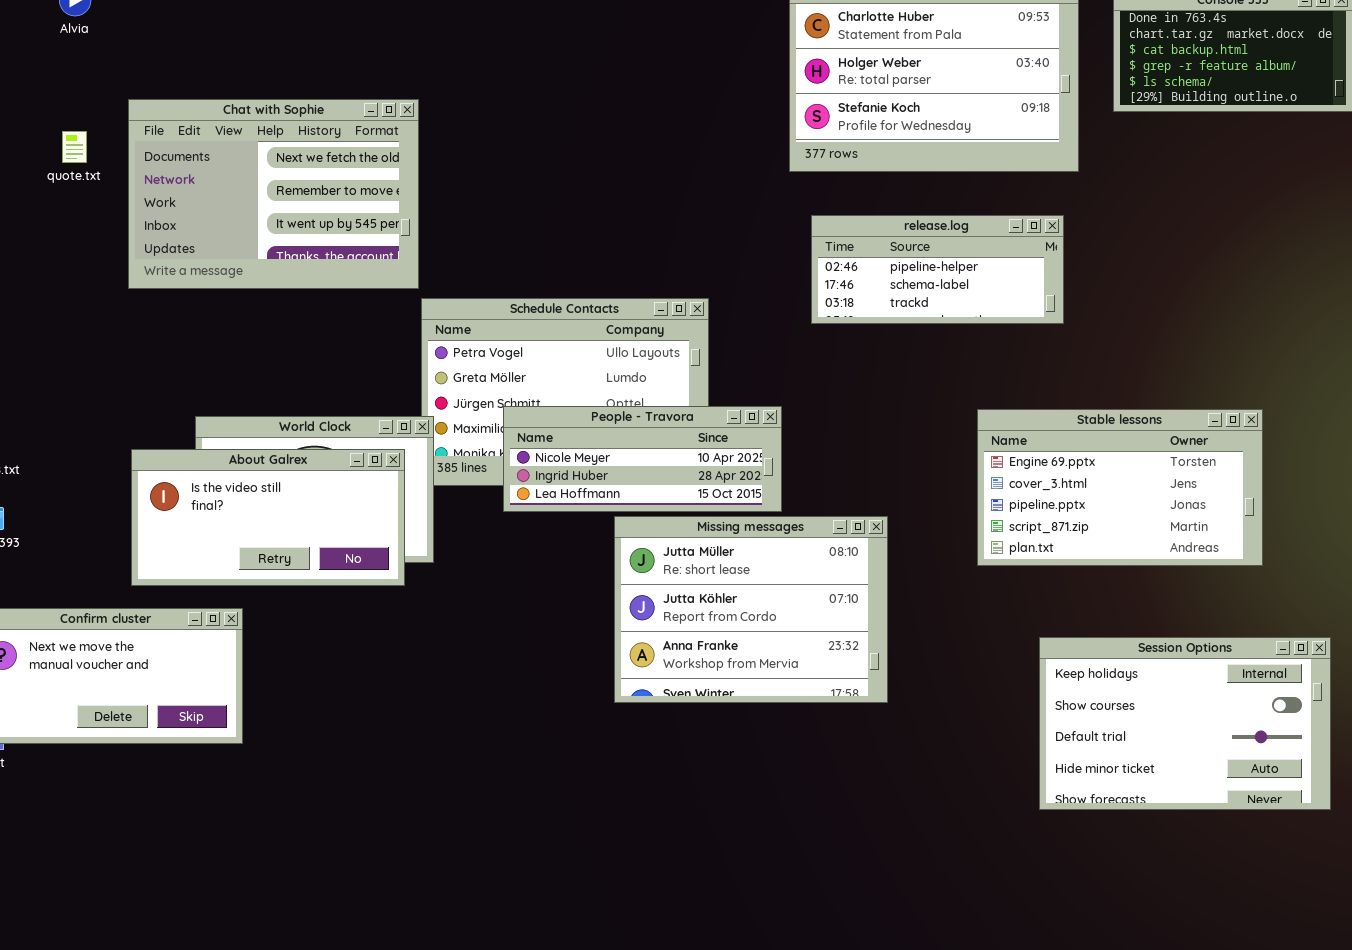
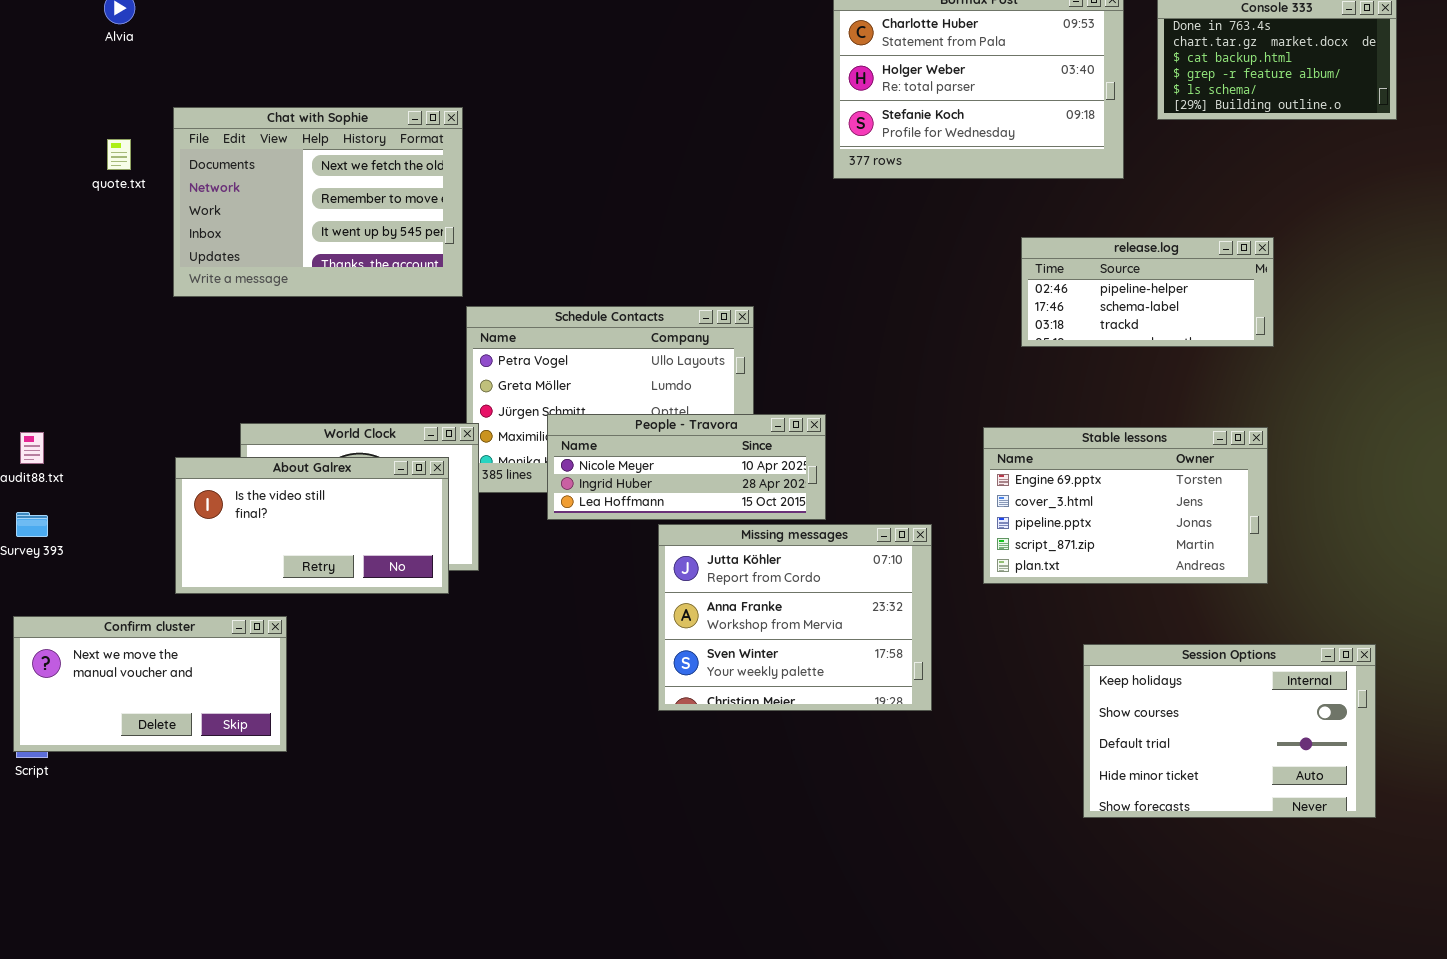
release.log: [811,215,1064,324] -> [1021,237,1274,347], moved
Stable lessons: [977,409,1263,566] -> [983,427,1268,584], moved
Missing messages: [614,516,888,703] -> [658,524,932,711], scrolled down 1 row

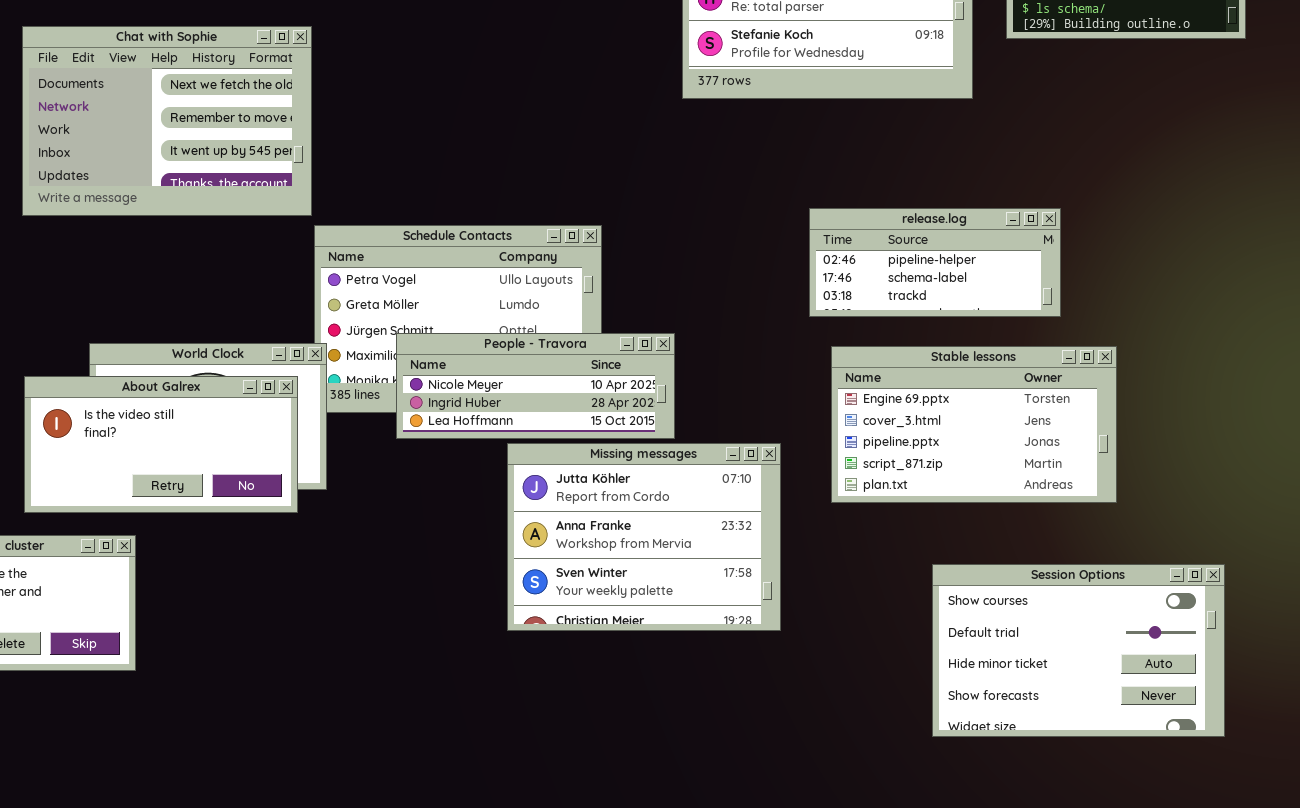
release.log: [1021,237,1274,347] -> [809,208,1061,317], moved
Session Options: [1083,644,1376,818] -> [932,564,1225,737], scrolled down 1 row

